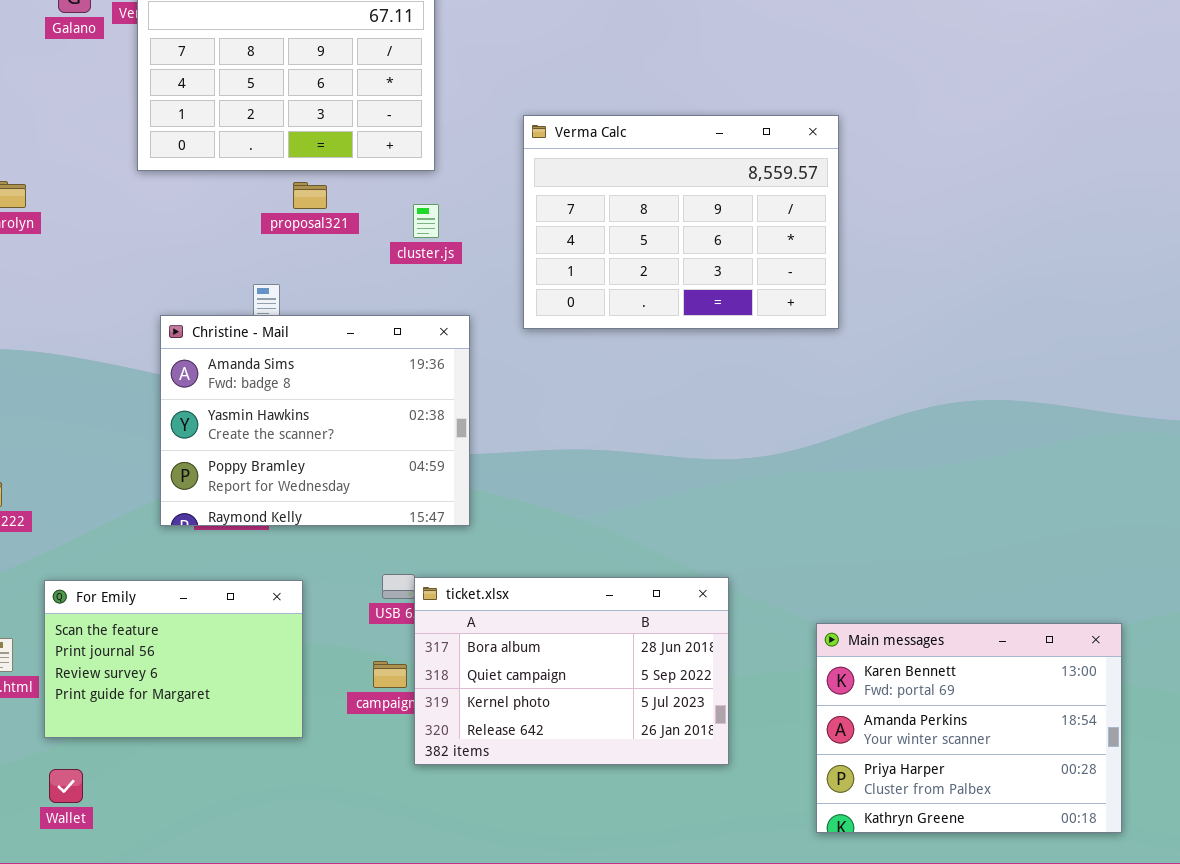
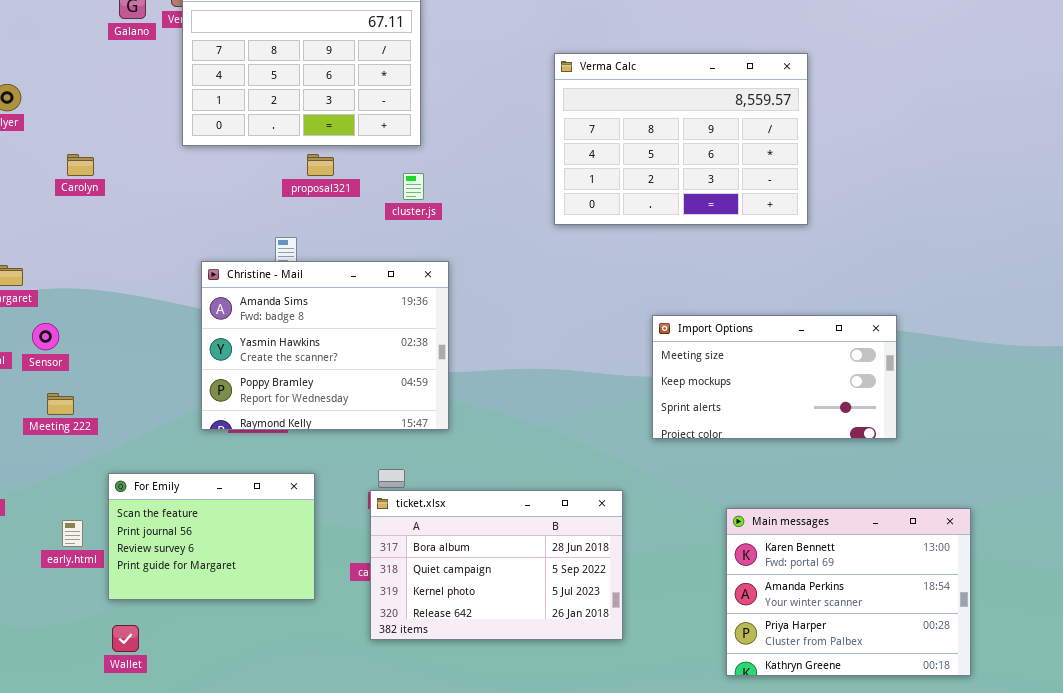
Verma Calc: [523,115,839,329] -> [554,53,808,225], moved
Import Options: none -> [652,315,897,439], opened
ticket.xlsx: [414,577,729,765] -> [370,490,623,640], moved

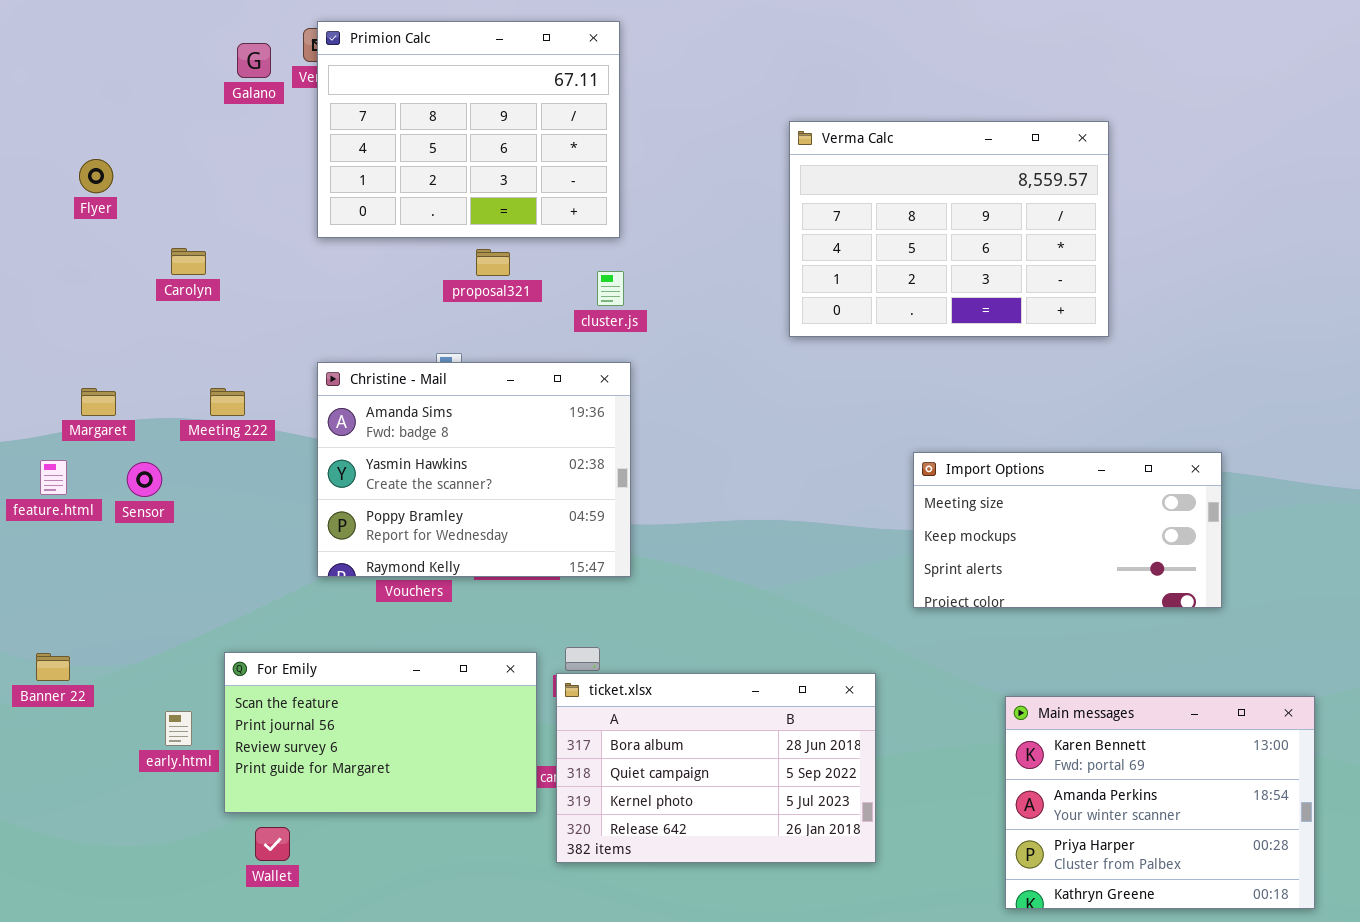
Christine - Mail: [201,261,449,430] -> [317,362,631,577], moved
Meeting 222: [47,393,74,415] -> [210,388,245,416], moved
For Emily: [108,473,315,600] -> [224,652,537,813], resized
Wallet: [112,625,139,652] -> [255,827,290,861], moved

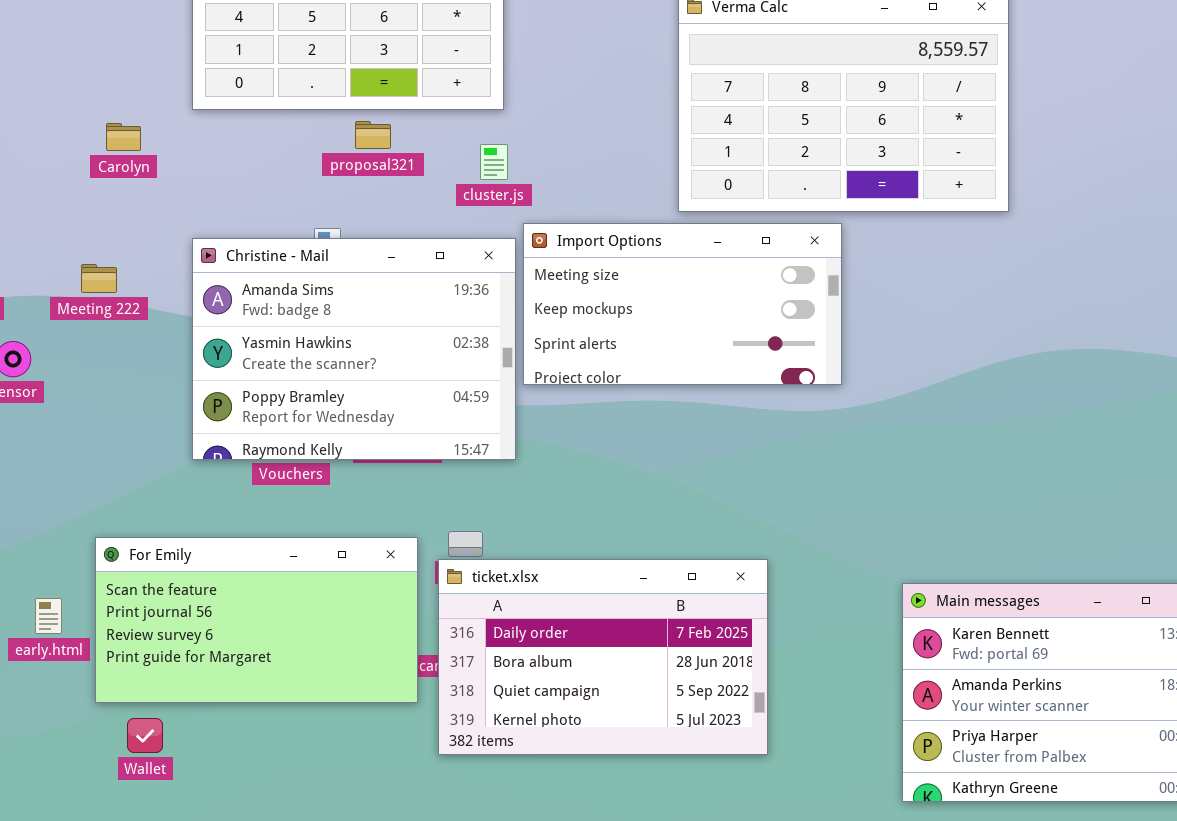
Carolyn: [171,248,206,275] -> [106,123,141,151], moved
Import Options: [913,452,1222,608] -> [523,223,842,385], moved
ticket.xlsx: [556,673,876,863] -> [438,559,768,755], scrolled up 1 row

